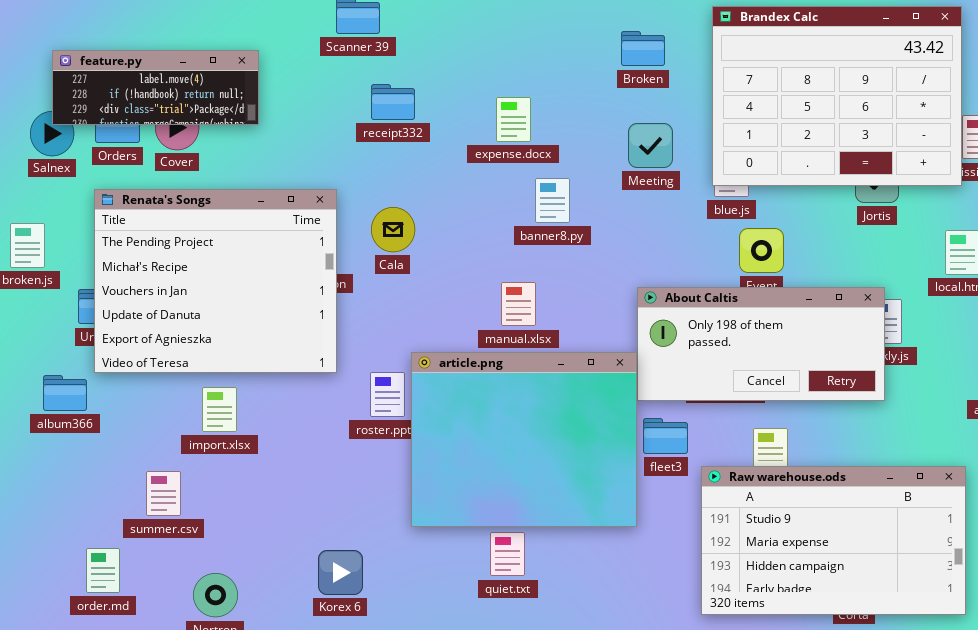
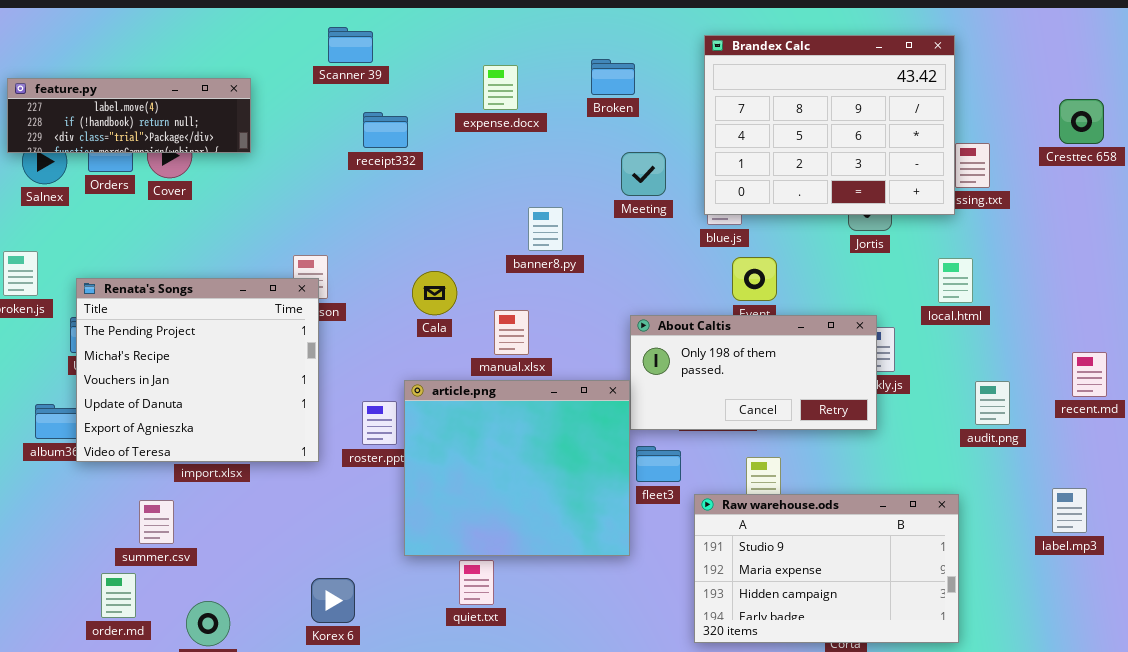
Broken: [621,31,665,66] -> [591,59,635,95], moved
feature.py: [52,50,259,125] -> [7,78,251,153], resized
expense.docx: [496,97,531,142] -> [483,65,518,110], moved
Renata's Songs: [94,189,337,373] -> [76,278,319,462], moved
Cala: [371,207,415,252] -> [412,271,457,315], moved
quiet.txt: [490,532,525,576] -> [459,560,494,605], moved
order.md: [86,548,120,593] -> [101,573,136,618], moved

